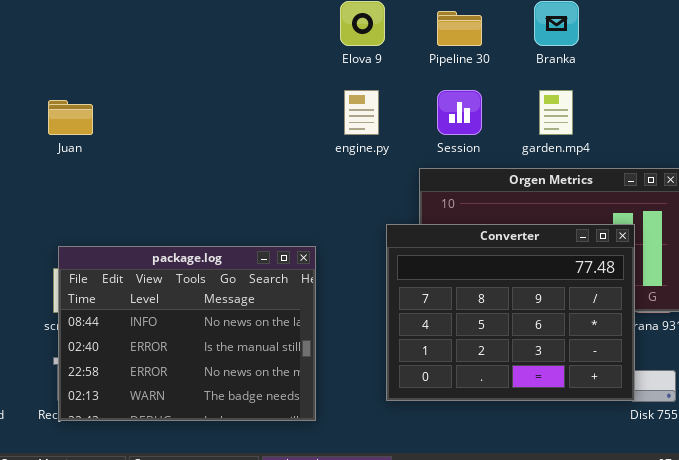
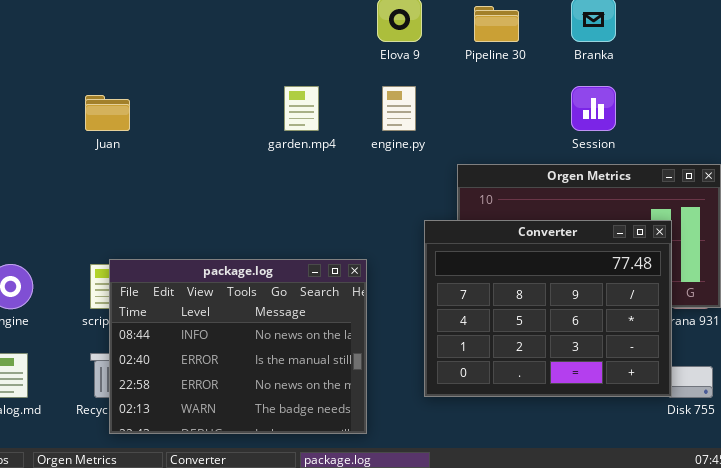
Session: [437,90,482,135] -> [571,86,616,131], moved
garden.mp4: [539,90,573,135] -> [284,86,319,131], moved
package.log: [58,246,316,421] -> [109,259,367,434], moved

